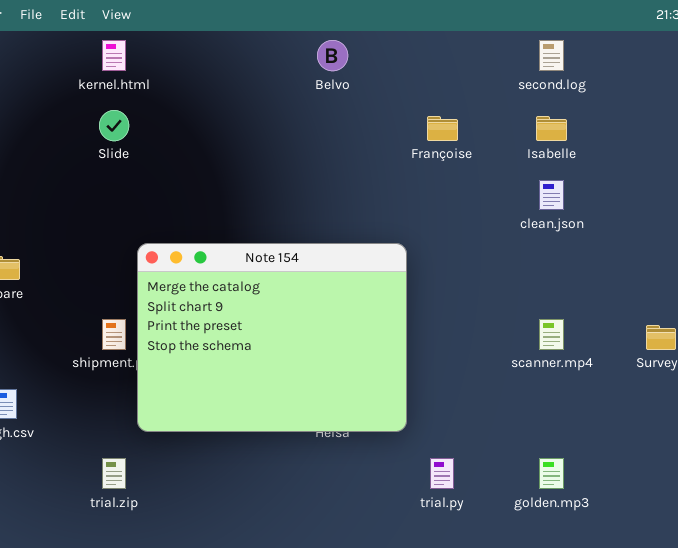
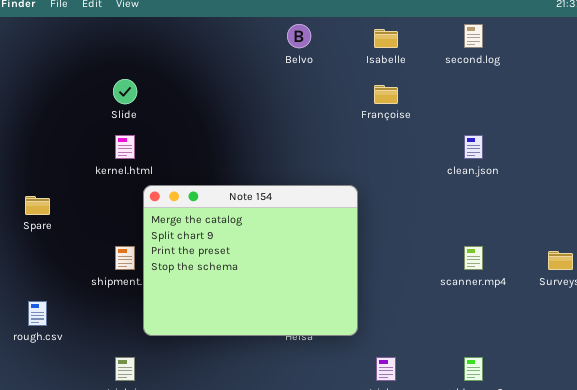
kernel.html: [102,40,126,71] -> [115,135,135,159], moved
Isabelle: [536,116,567,141] -> [374,29,398,48], moved

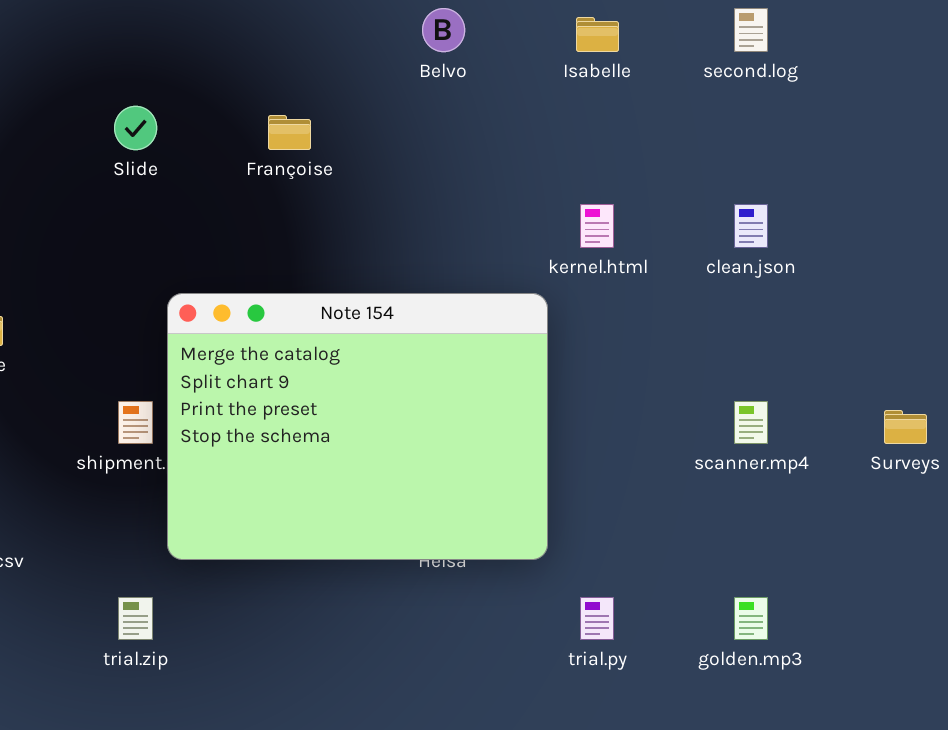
Françoise: [374,85,398,104] -> [268,115,311,150], moved
kernel.html: [115,135,135,159] -> [580,204,614,248], moved

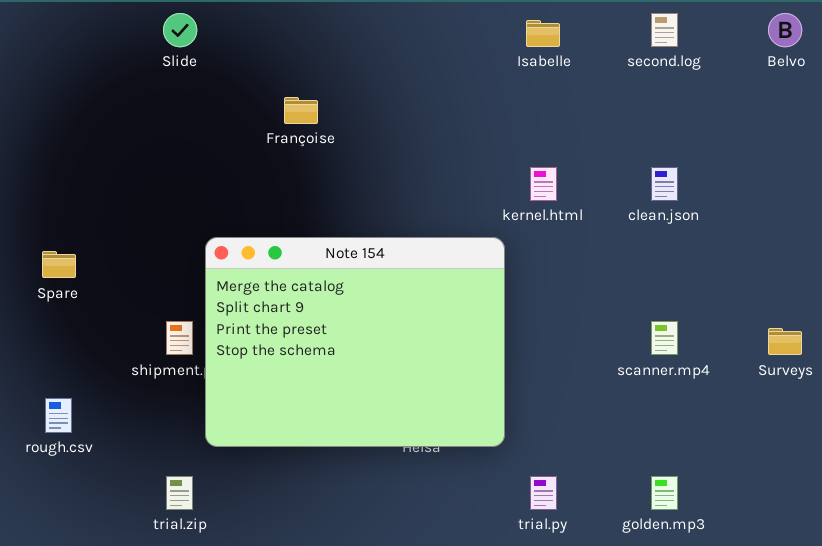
Belvo: [422,8,465,52] -> [768,13,802,47], moved
Slide: [114,106,157,150] -> [163,13,197,47], moved

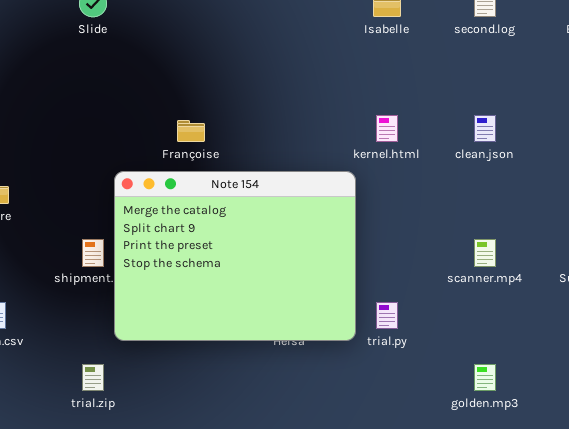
Françoise: [284,97,318,124] -> [177,120,205,142], moved
trial.py: [530,476,557,510] -> [376,302,398,329], moved

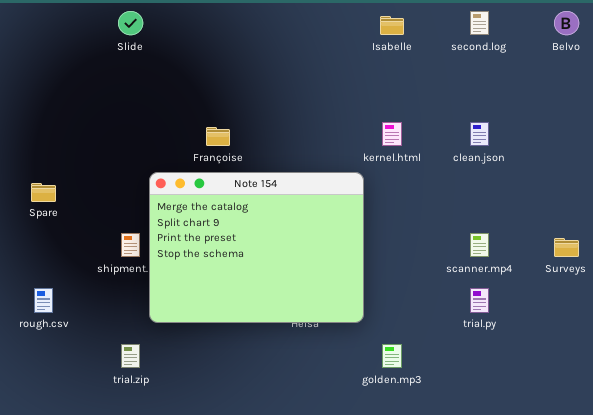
trial.py: [376,302,398,329] -> [470,288,489,313], moved
golden.mp3: [474,364,496,391] -> [382,344,402,368], moved

